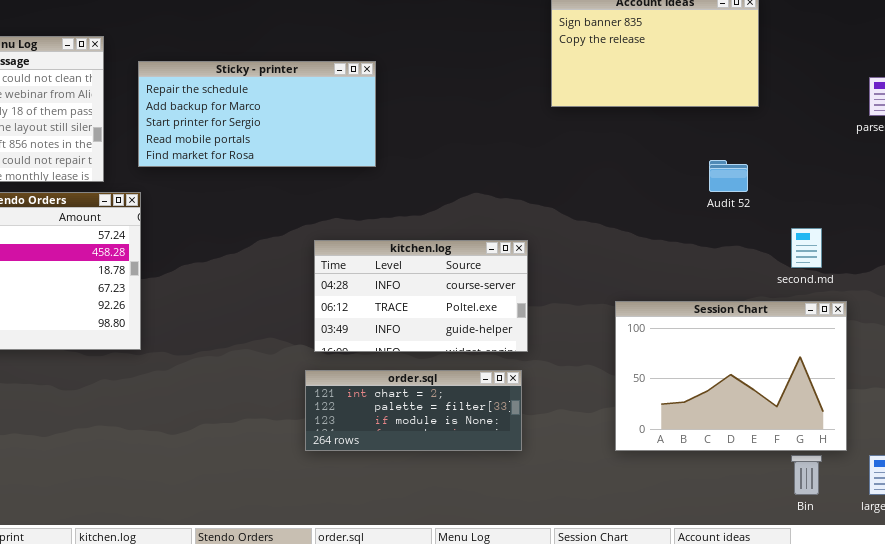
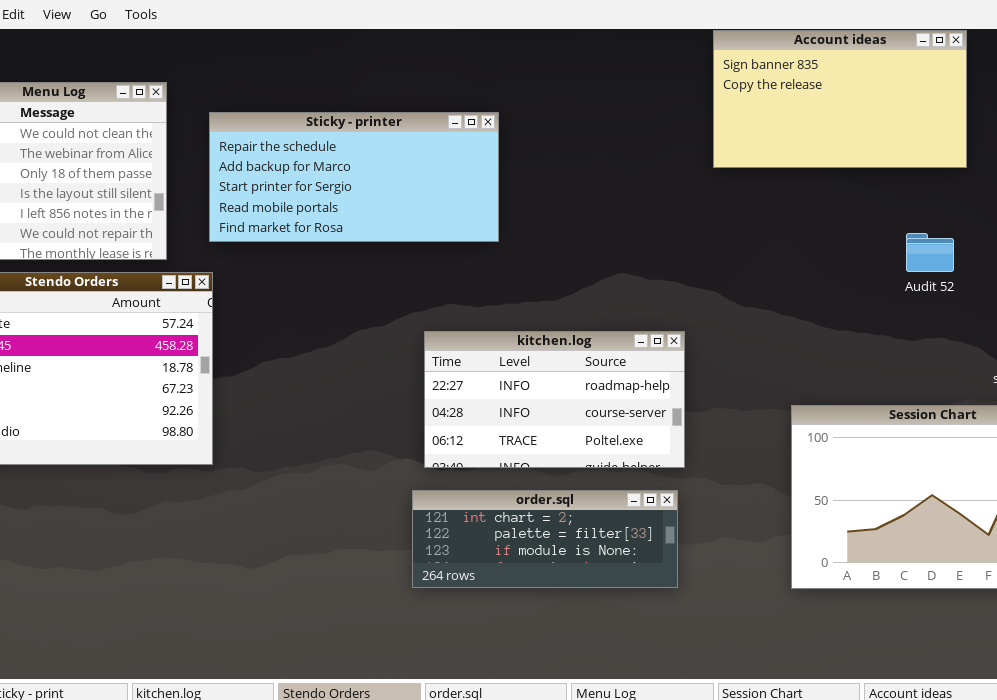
kitchen.log: [314,240,528,352] -> [424,331,685,468], scrolled up 1 row

